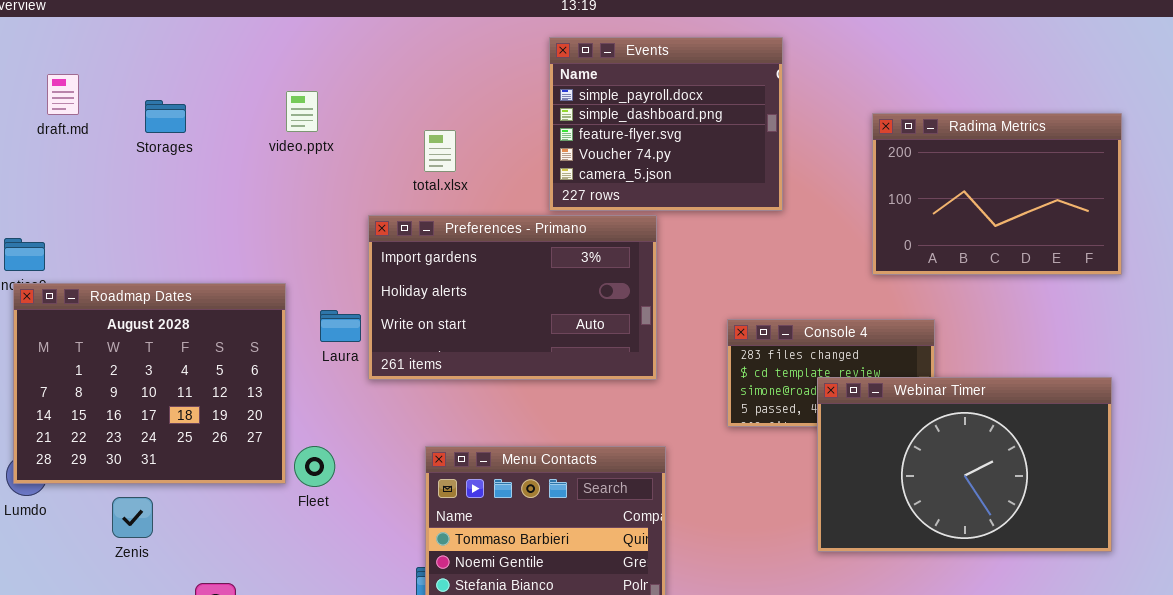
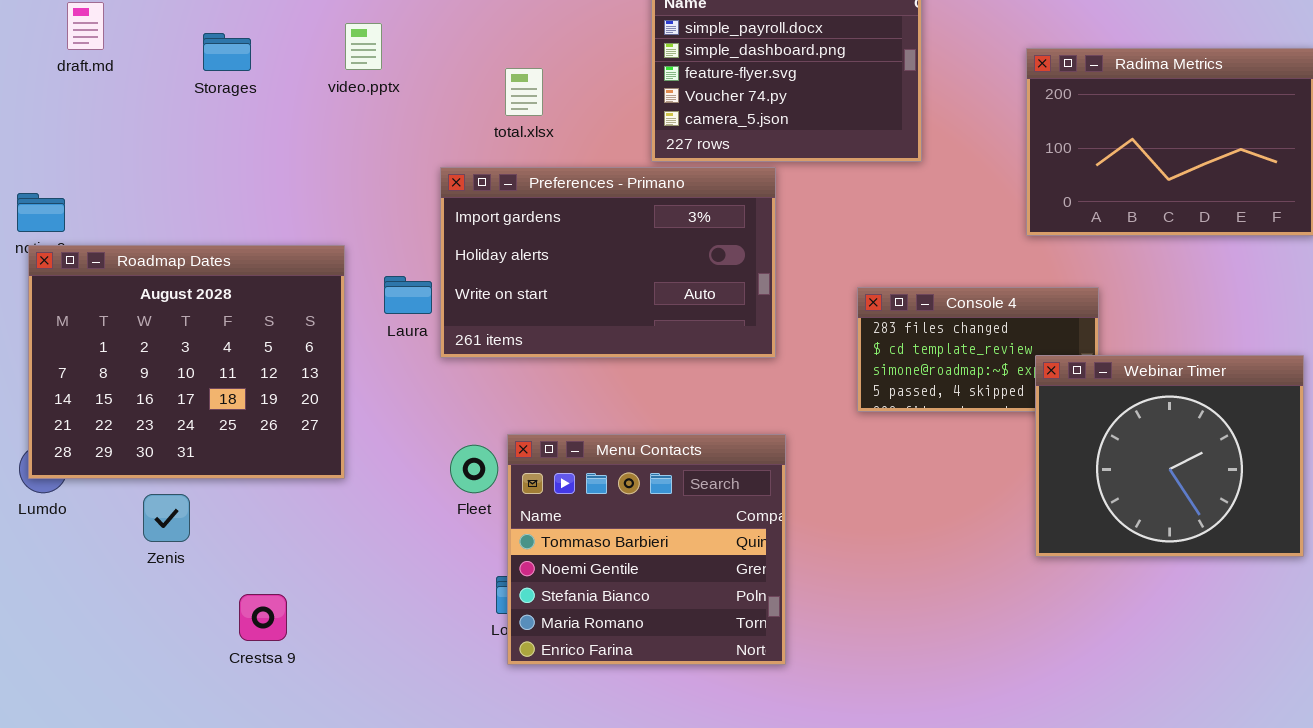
Storages: [145,100,186,133] -> [203,33,251,71], moved
Webinar Timer: [817,377,1112,552] -> [1035,355,1304,557], resized
Fleet: [294,446,335,487] -> [450,445,498,493], moved

